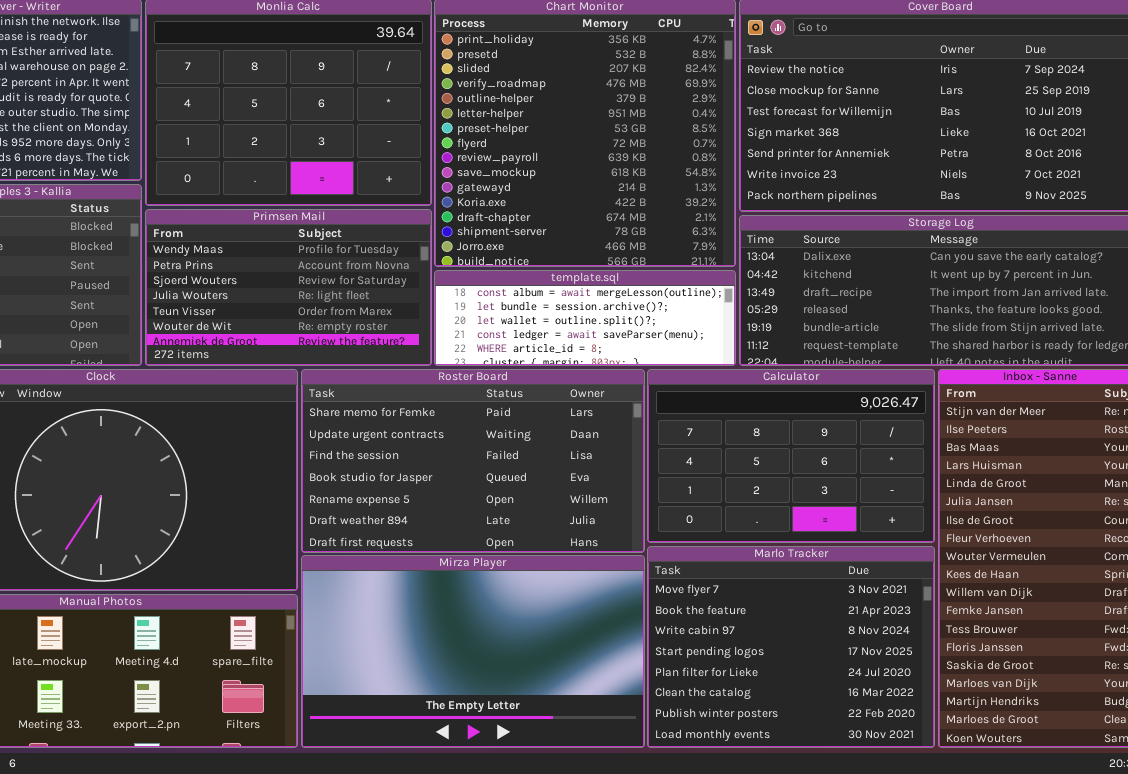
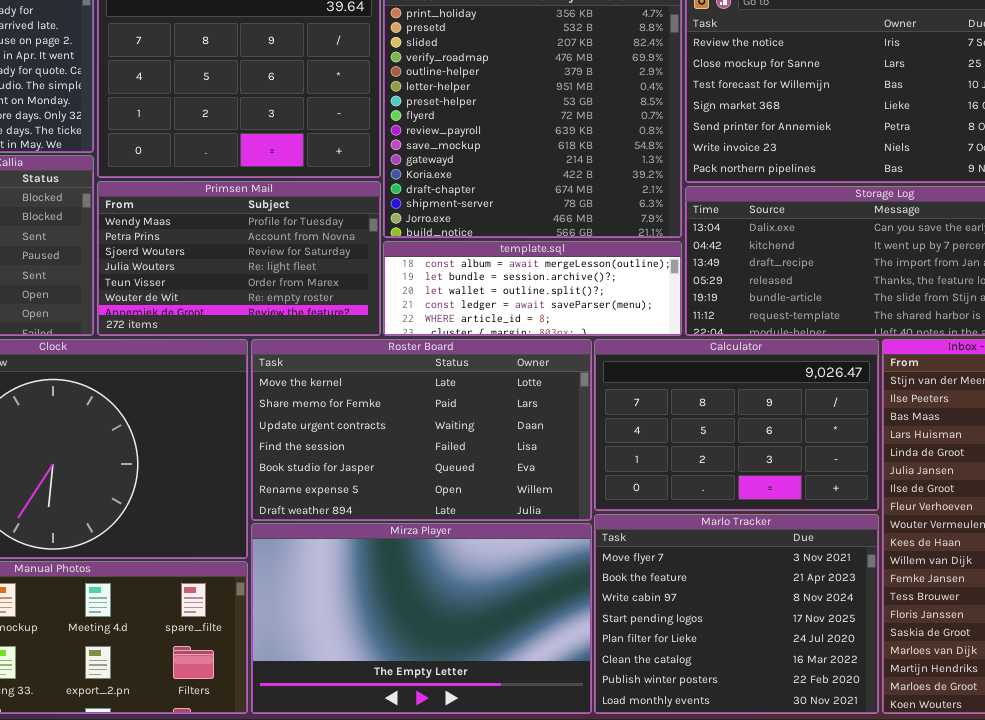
Roster Board: [301,369,645,553] -> [251,339,592,521], scrolled up 1 row

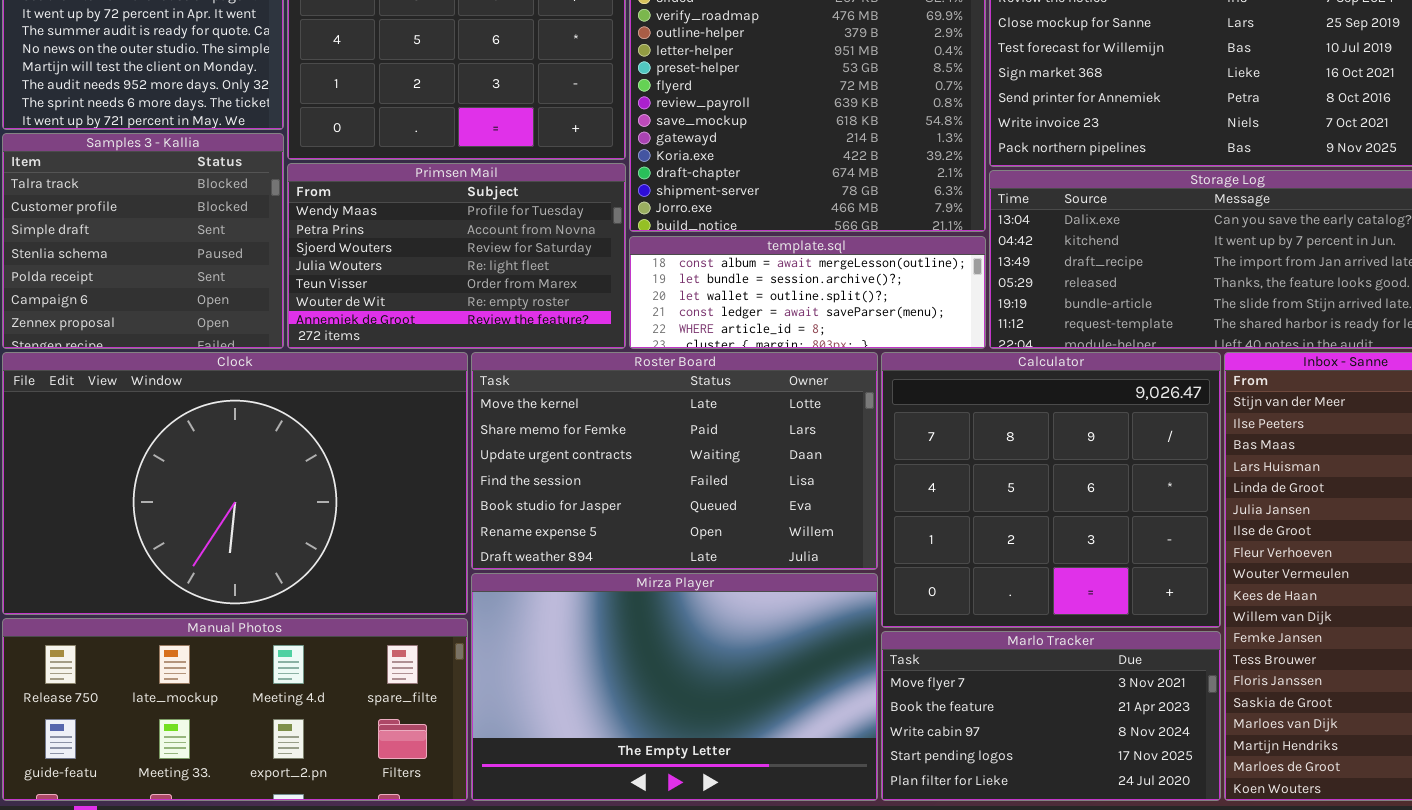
Calculator: [594,339,879,511] -> [881,352,1221,628], resized
Marlo Tracker: [594,514,879,714] -> [881,631,1221,801], resized

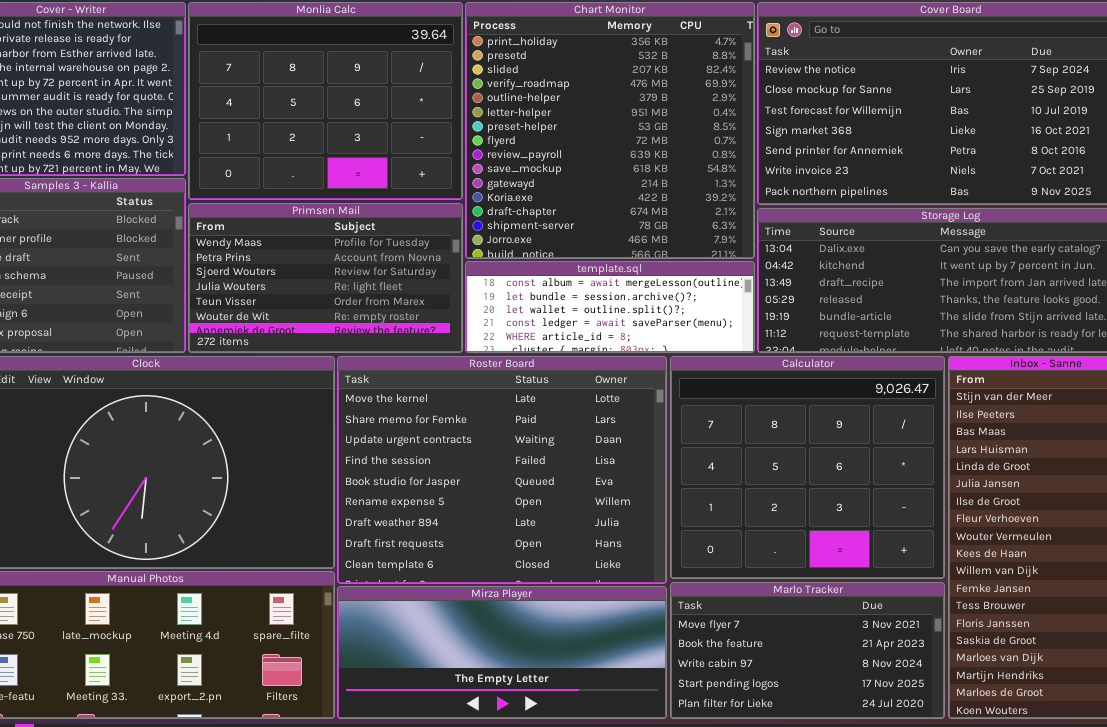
Roster Board: [471,352,878,570] -> [337,356,667,584], resized
Mirza Player: [471,573,878,801] -> [337,586,667,719], resized

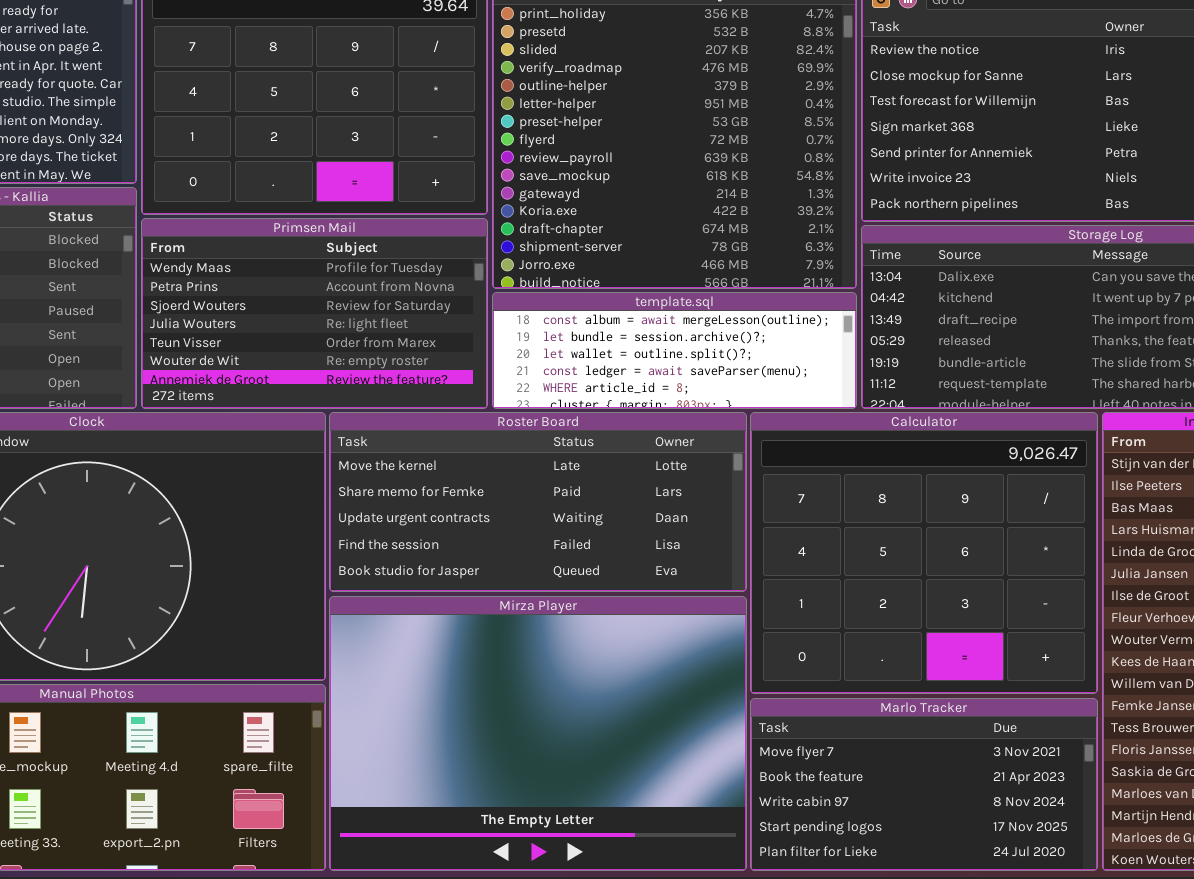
Roster Board: [337,356,667,584] -> [329,412,747,592], resized
Mirza Player: [337,586,667,719] -> [329,596,747,871], resized

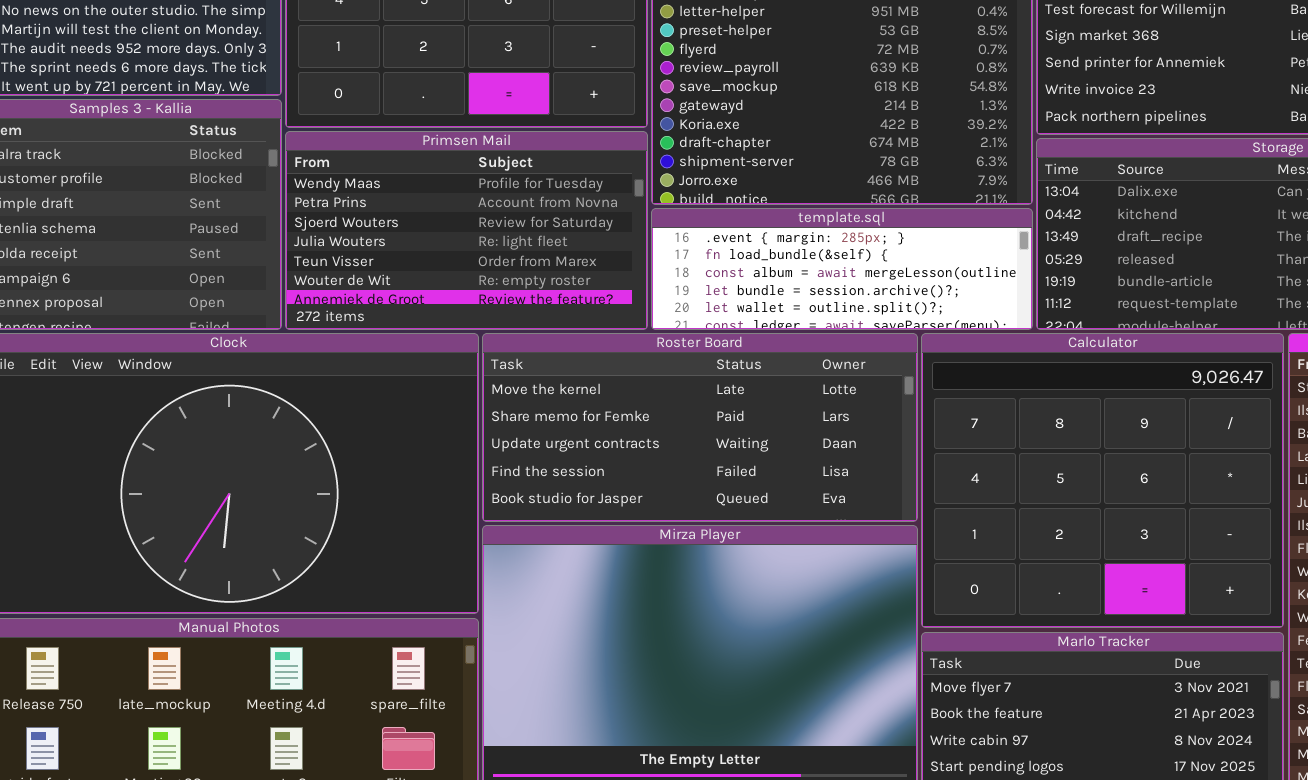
template.sql: [492,292,857,409] -> [651,208,1033,330], scrolled up 2 rows

